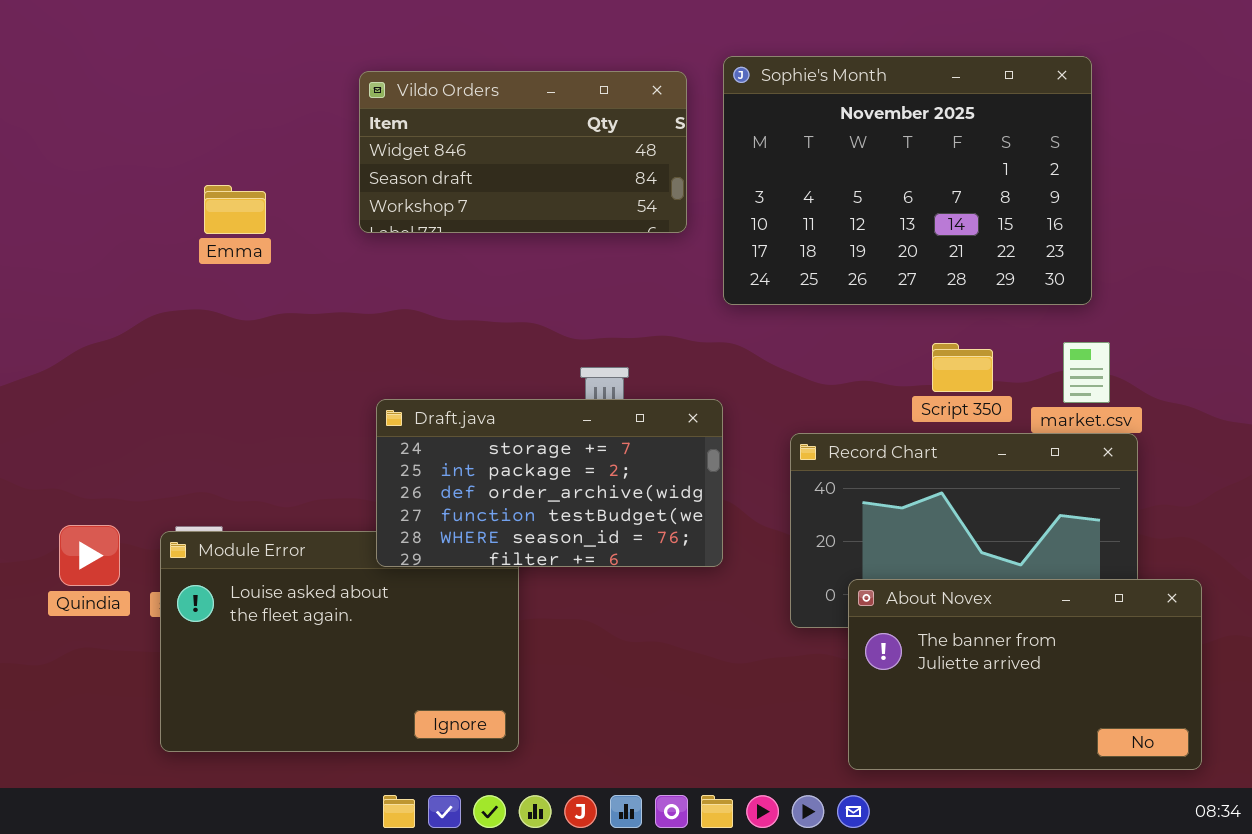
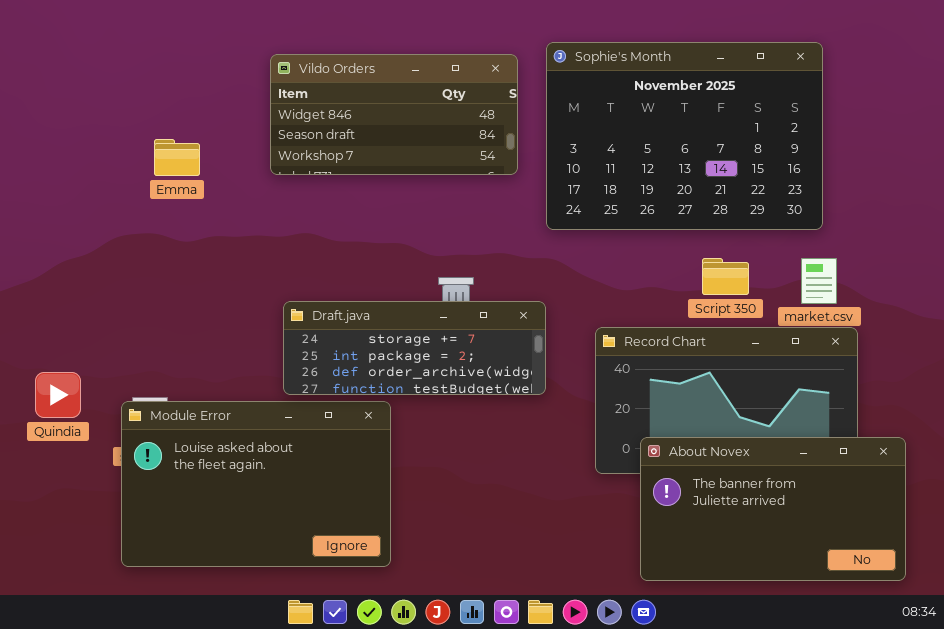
Draft.java: [376,399,723,567] -> [283,301,546,395], resized
Quindia: [59,525,120,586] -> [35,372,81,418], moved

